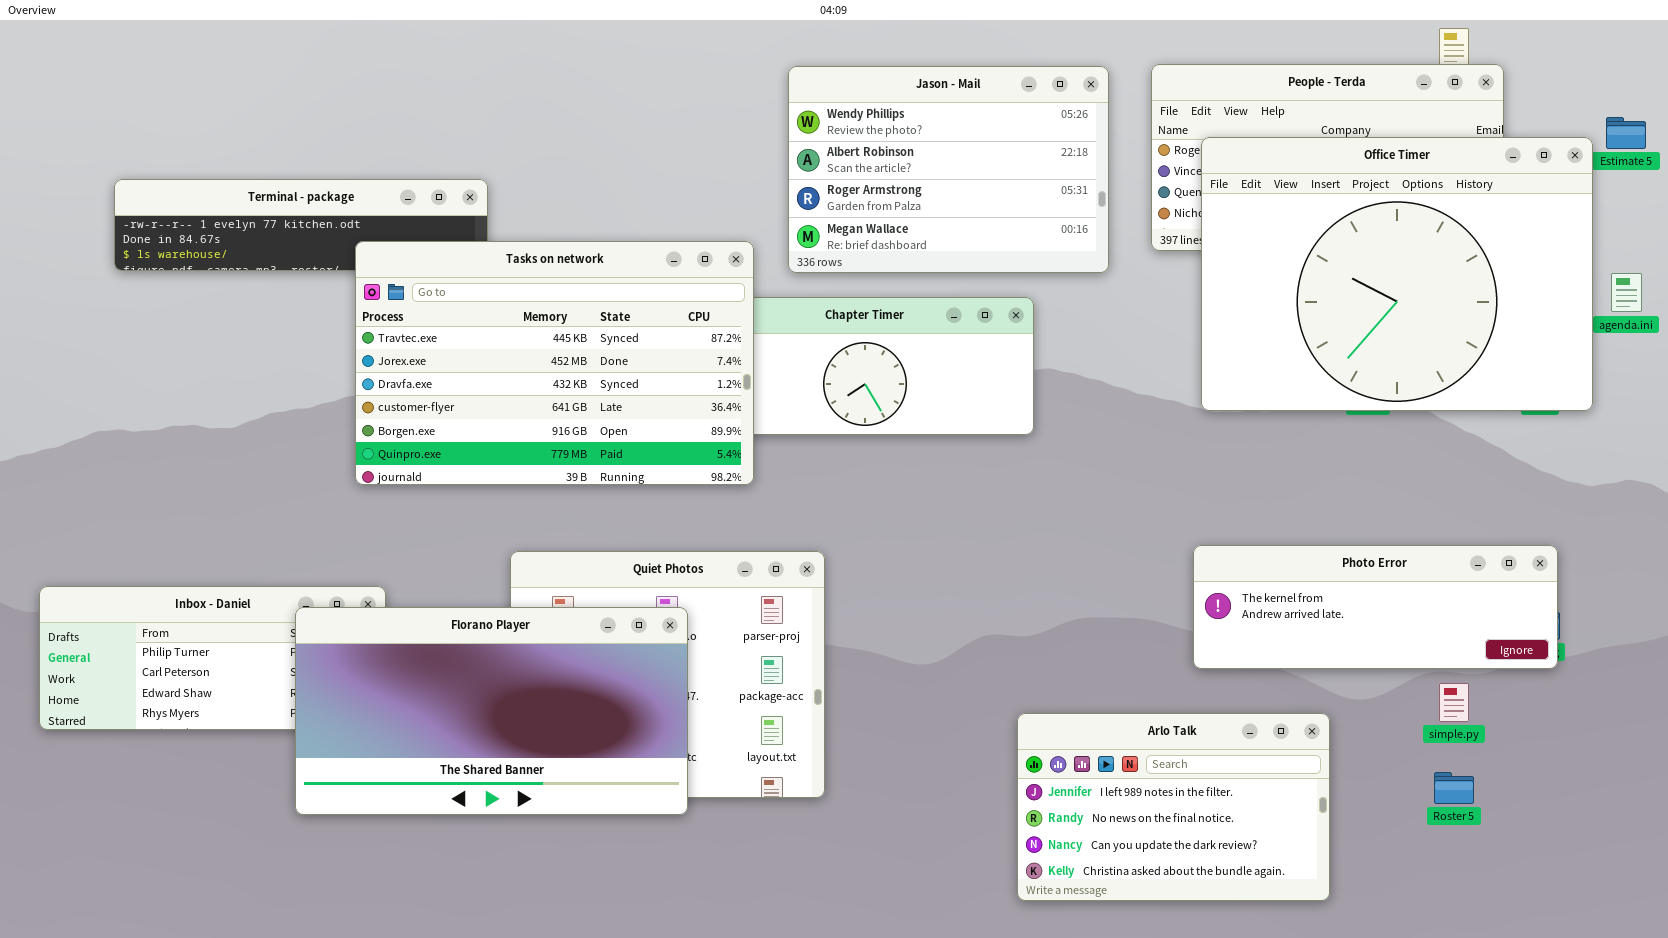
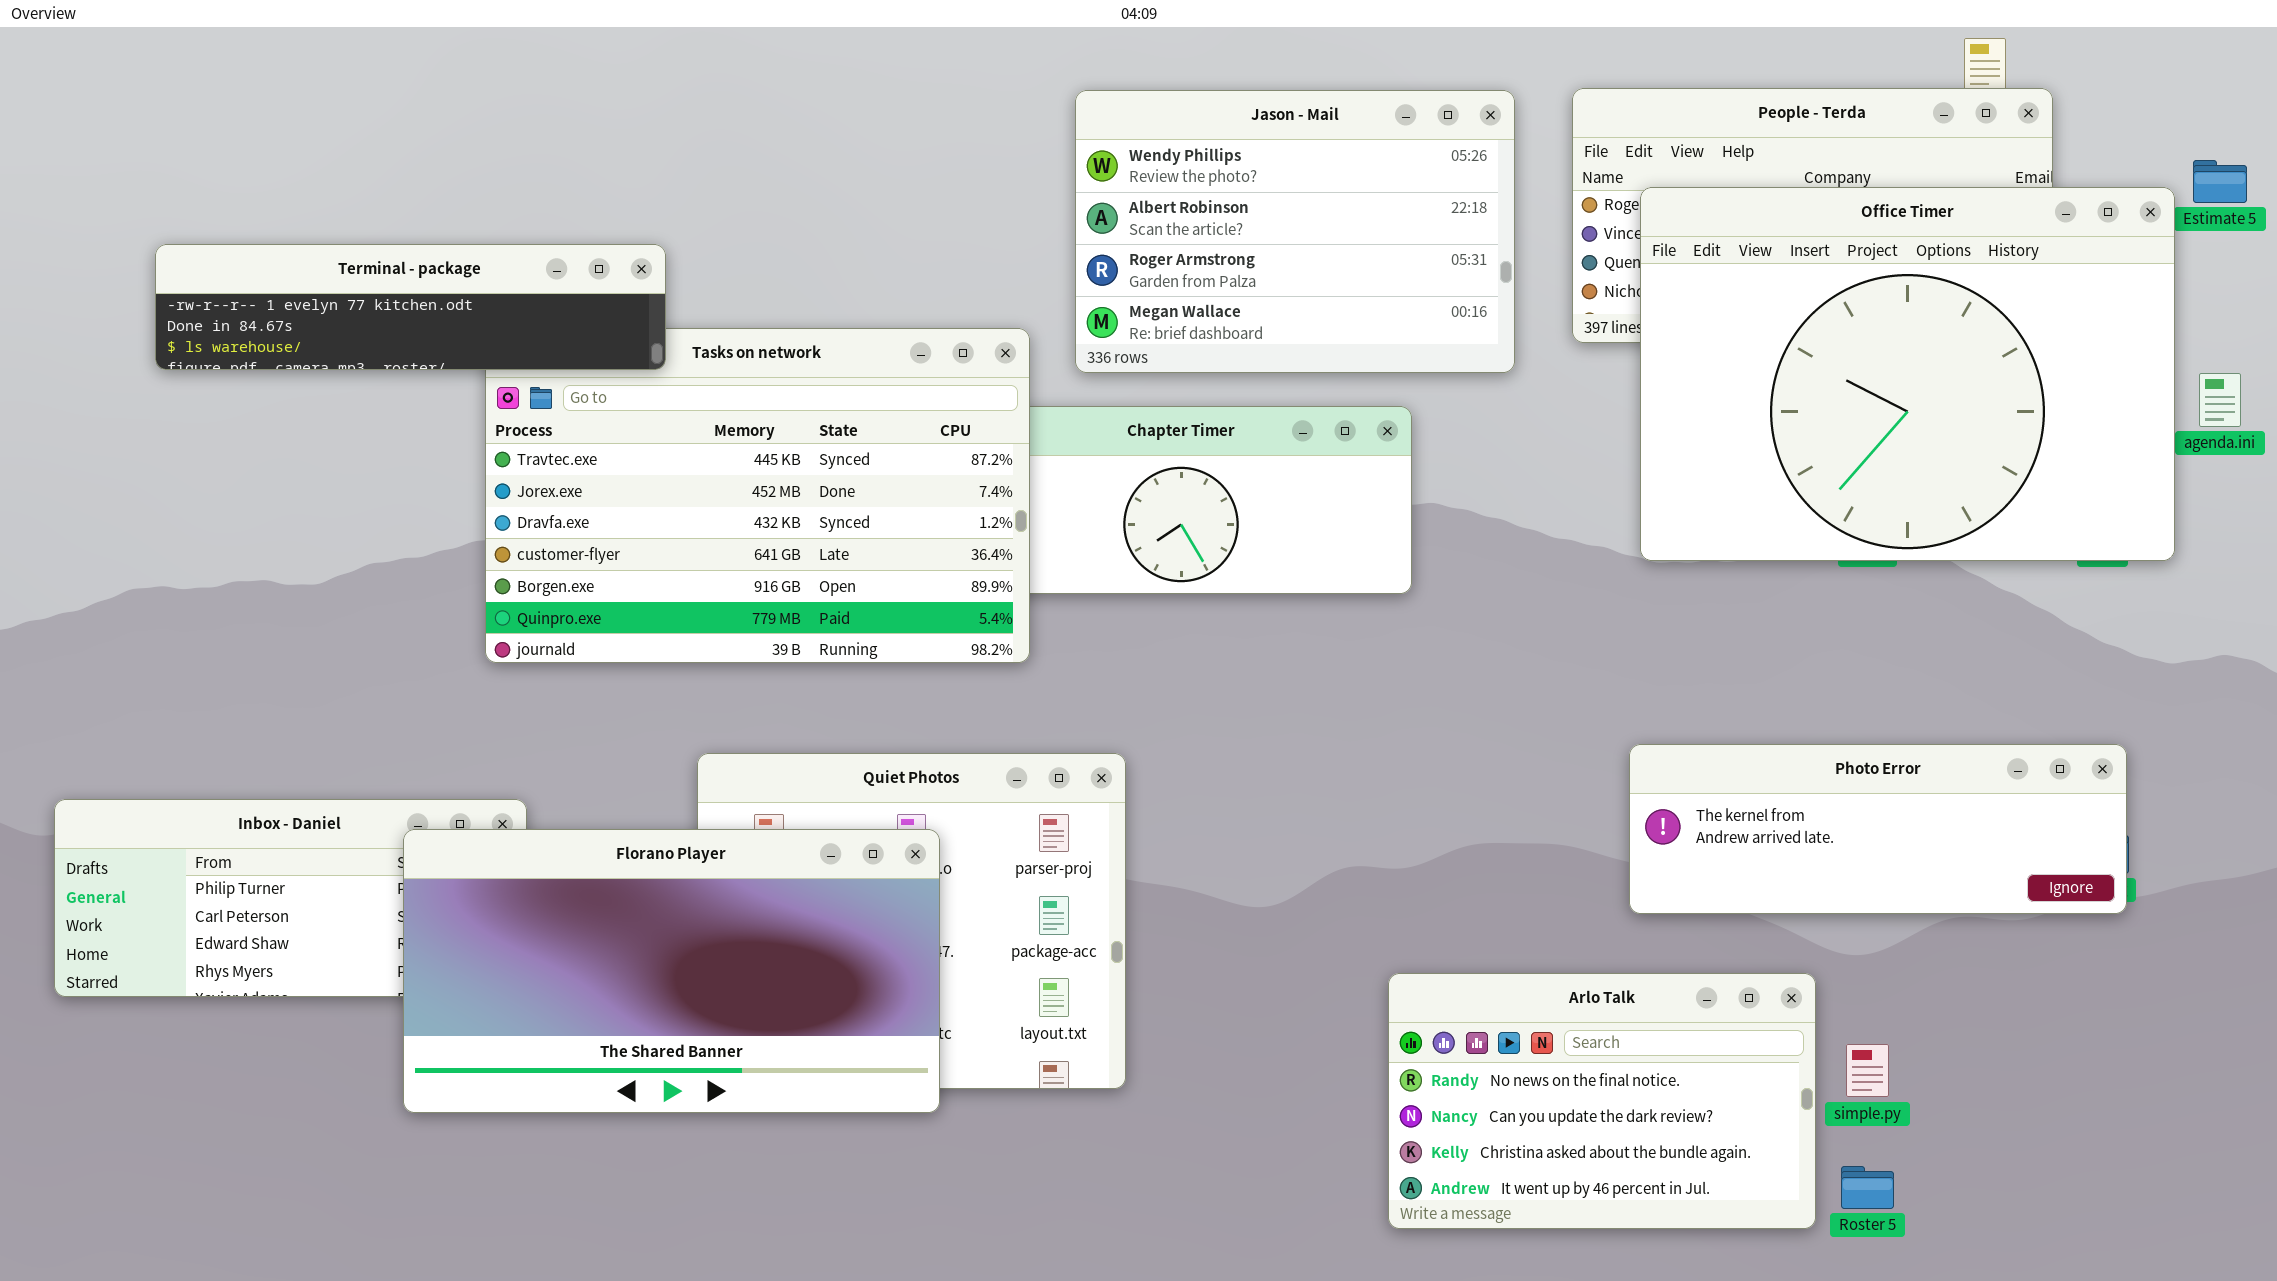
Terminal - package: [114,179,488,271] -> [155,244,666,370], raised
simple.py: [1439,683,1469,722] -> [1846,1044,1889,1097], moved
Arlo Talk: [1017,713,1330,901] -> [1388,973,1816,1229], scrolled down 1 row
Roster 5: [1434,772,1474,804] -> [1841,1166,1894,1209], moved

